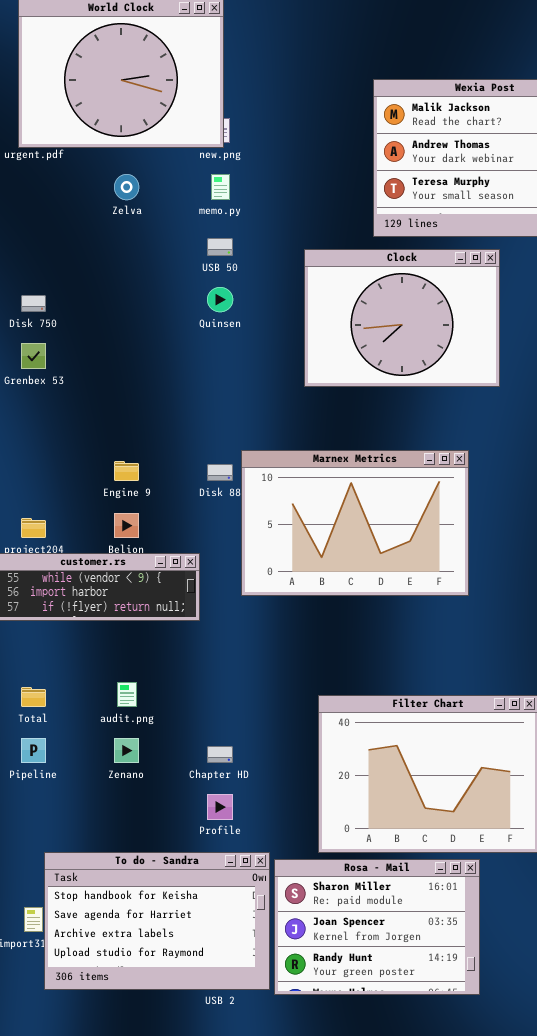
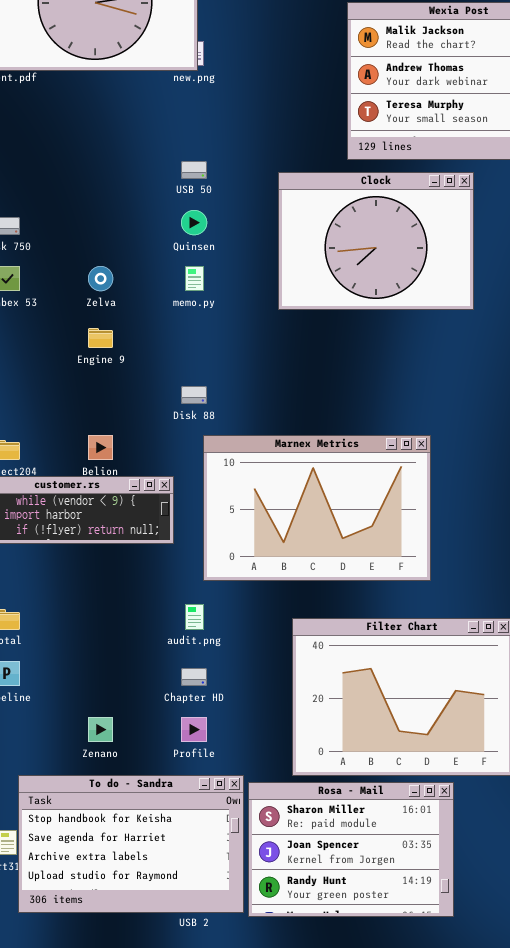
Zelva: [114,174,139,200] -> [88,266,113,291], moved
memo.py: [211,174,230,200] -> [185,266,204,291], moved
Marnex Metrics: [241,450,469,596] -> [203,435,431,581], moved
Engine 9: [114,461,139,481] -> [88,328,113,348], moved
audit.png: [117,682,137,707] -> [185,604,204,630], moved
Zenano: [114,738,139,763] -> [88,717,113,742], moved

